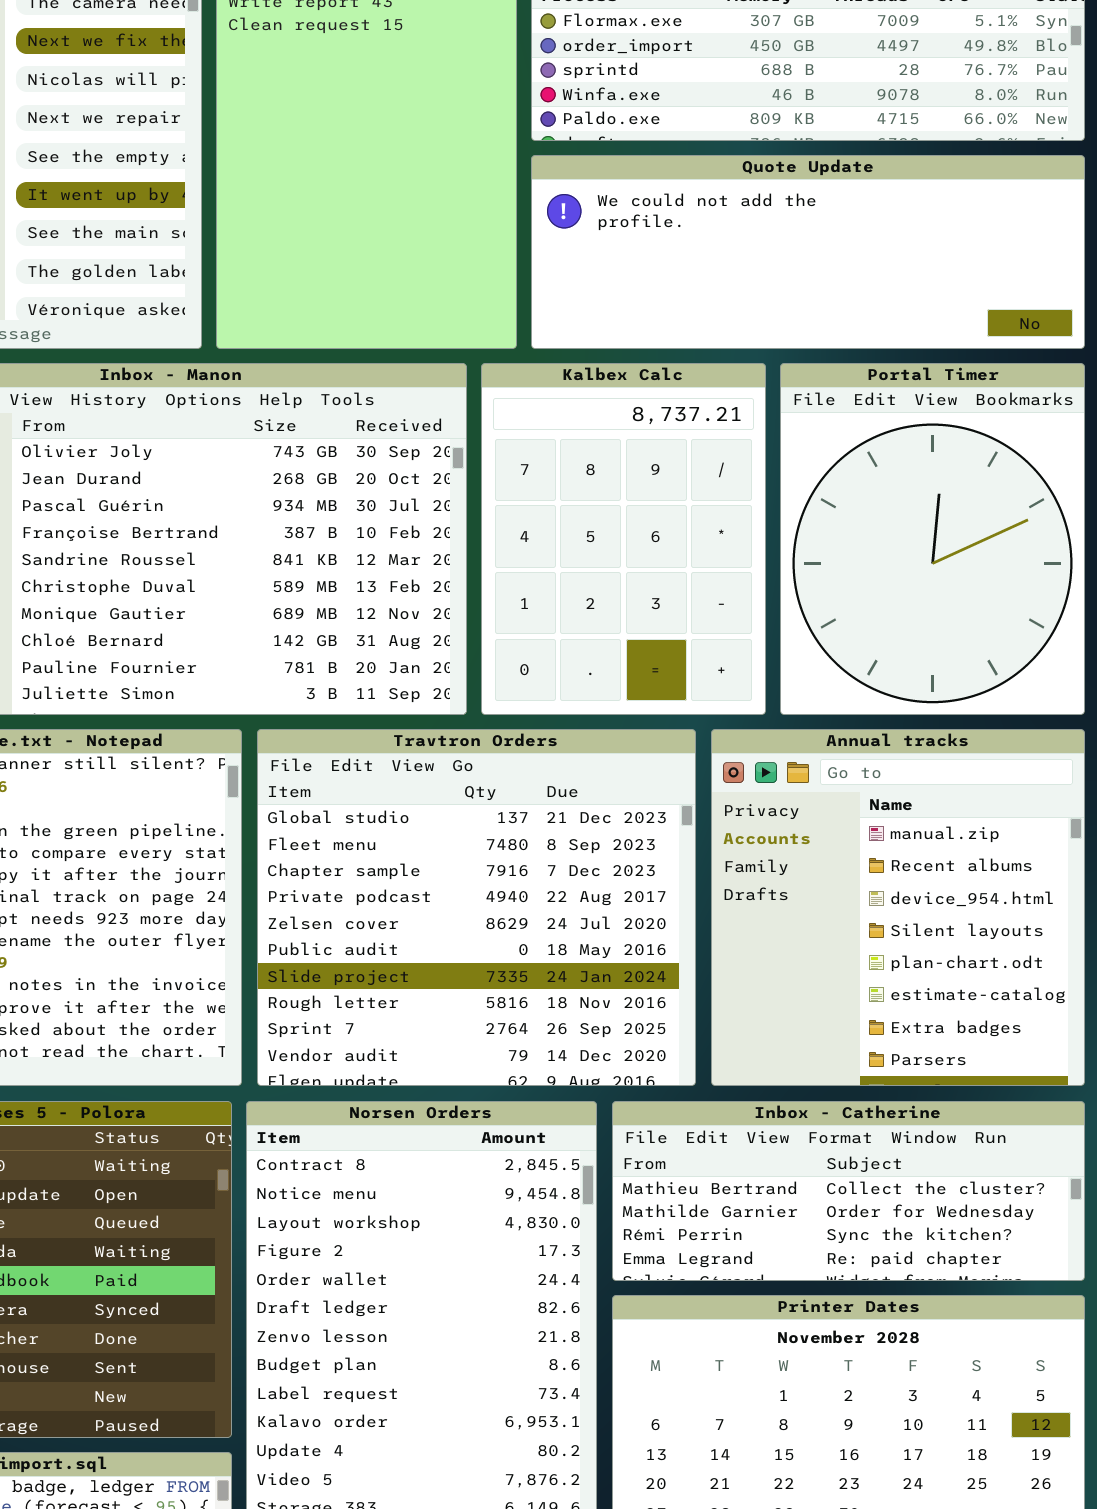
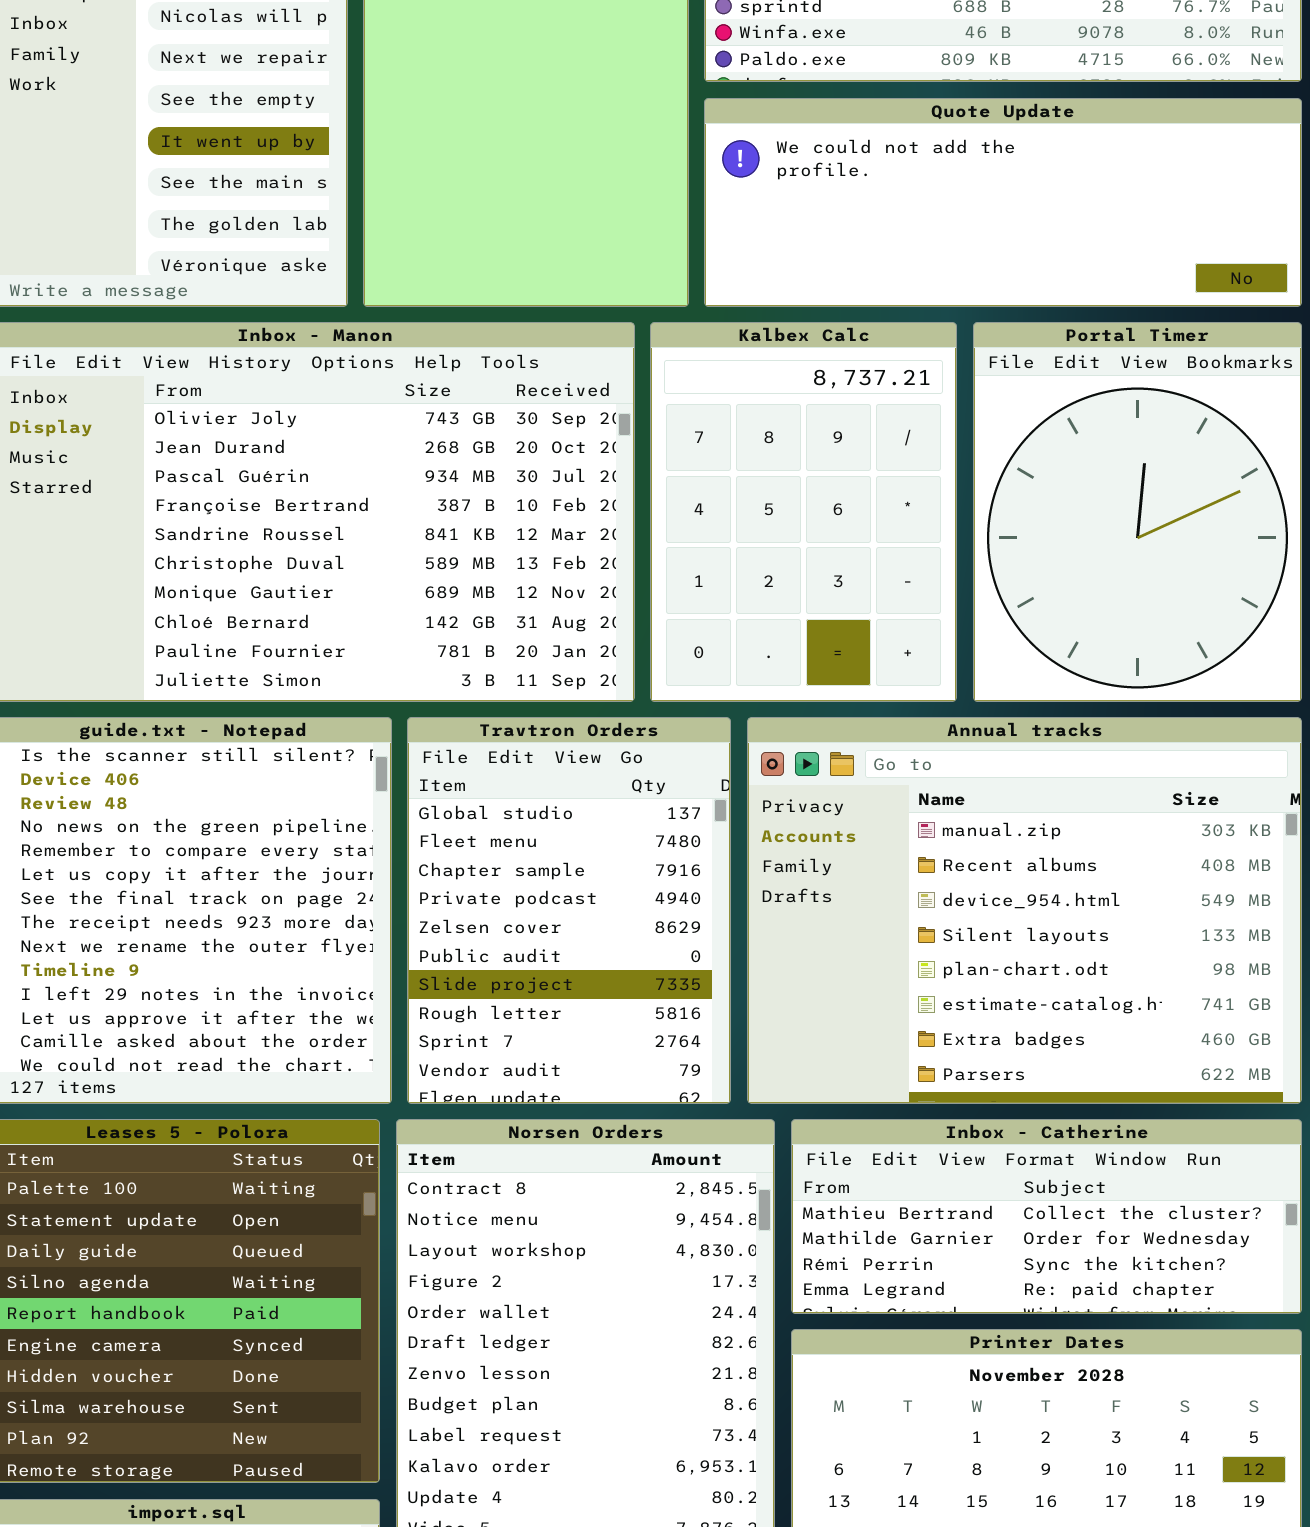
Travtron Orders: [257,729,696,1086] -> [407,717,731,1104], resized
Annual tracks: [711,729,1085,1086] -> [747,717,1302,1104], resized

